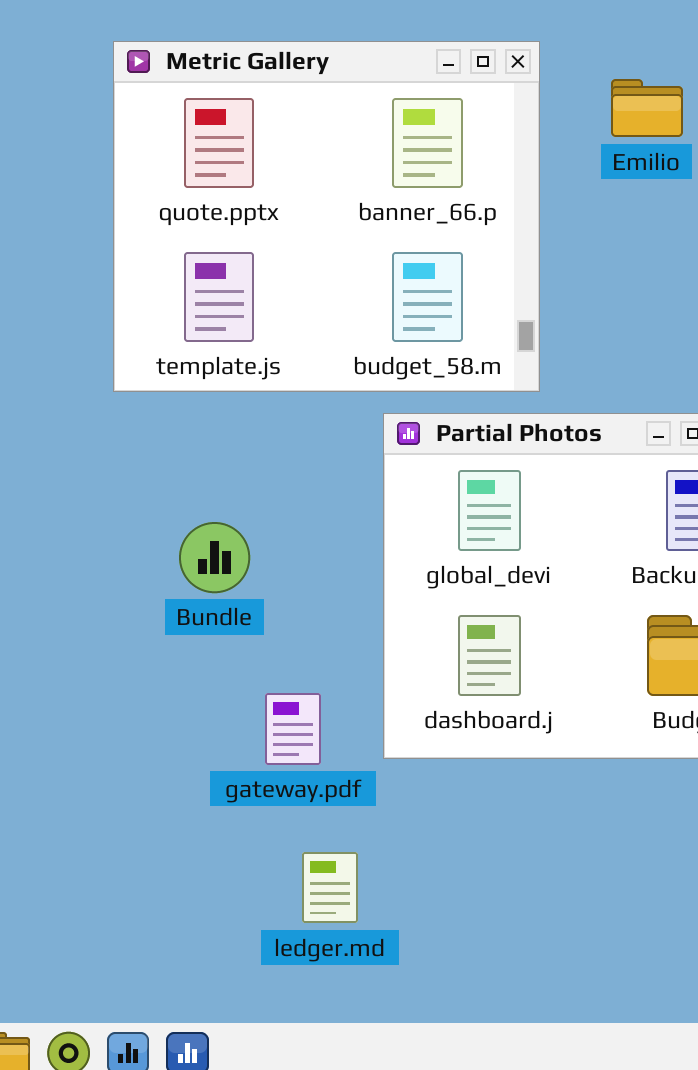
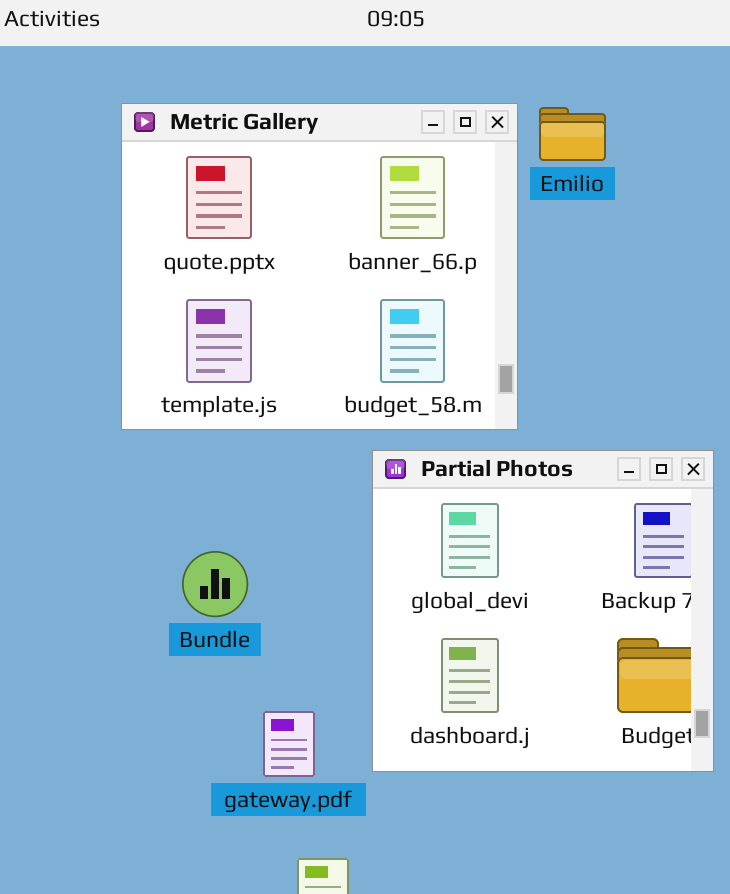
Emilio: [611,79,683,137] -> [539,107,606,161], moved

